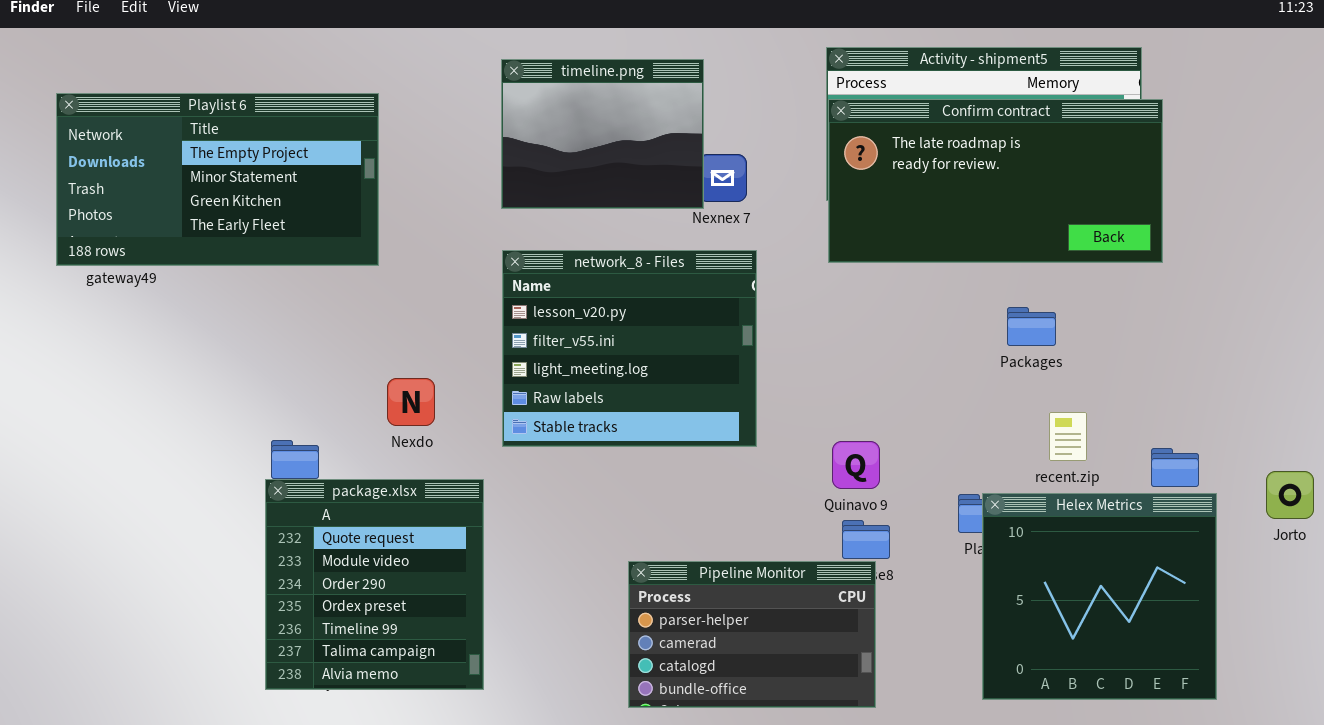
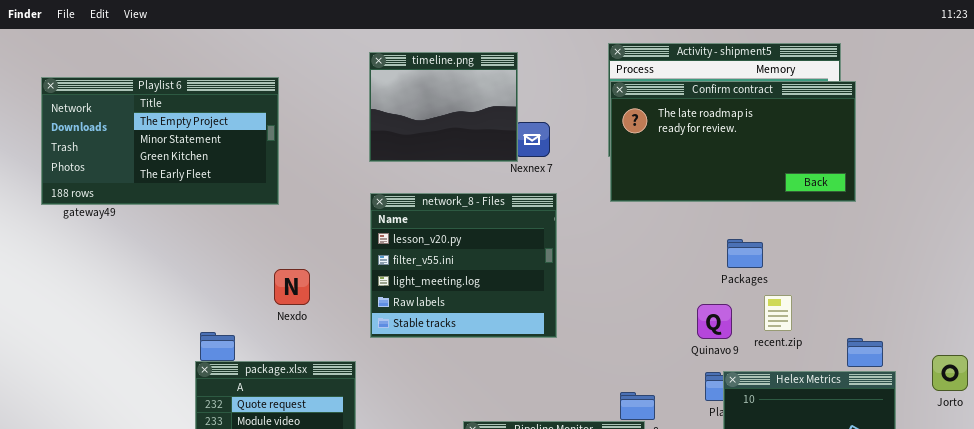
Packages: [1007,307,1056,346] -> [727,239,763,268], moved
Nexdo: [387,378,435,426] -> [274,269,310,305], moved
recent.zip: [1049,412,1087,461] -> [764,295,792,331], moved
Quinavo 9: [832,441,880,489] -> [697,304,732,339], moved

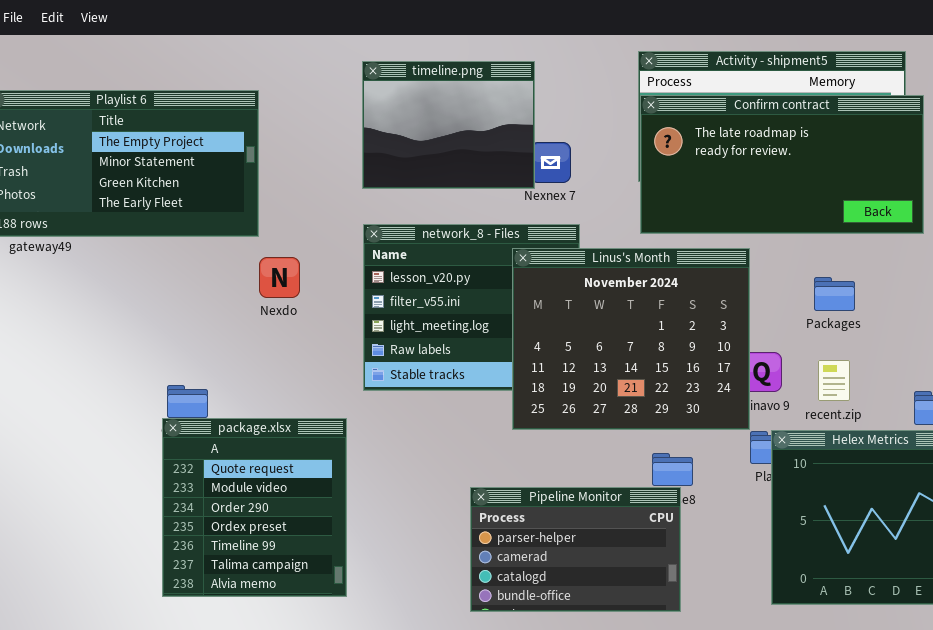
Linus's Month: none -> [512,248,750,430], opened
Packages: [727,239,763,268] -> [814,277,855,311], moved
Nexdo: [274,269,310,305] -> [259,257,300,298], moved
recent.zip: [764,295,792,331] -> [818,360,850,401], moved

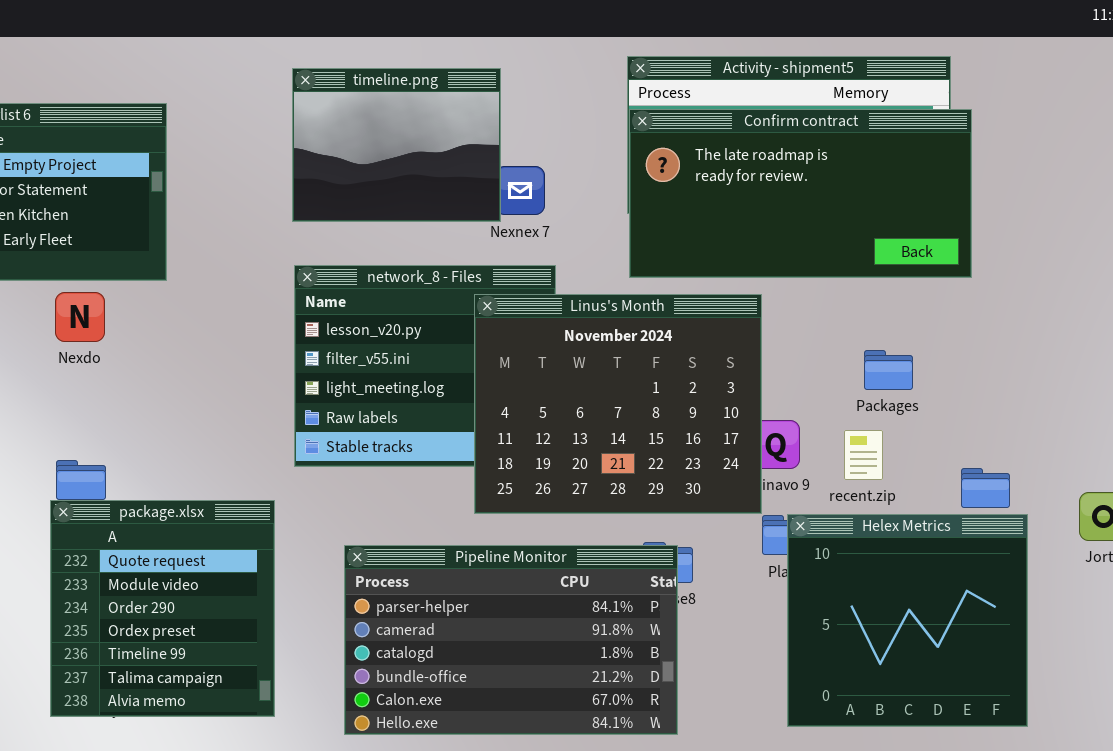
Nexdo: [259,257,300,298] -> [55,292,105,342], moved
Packages: [814,277,855,311] -> [864,350,913,390], moved
Pipeline Monitor: [470,487,681,612] -> [344,545,678,735], resized

